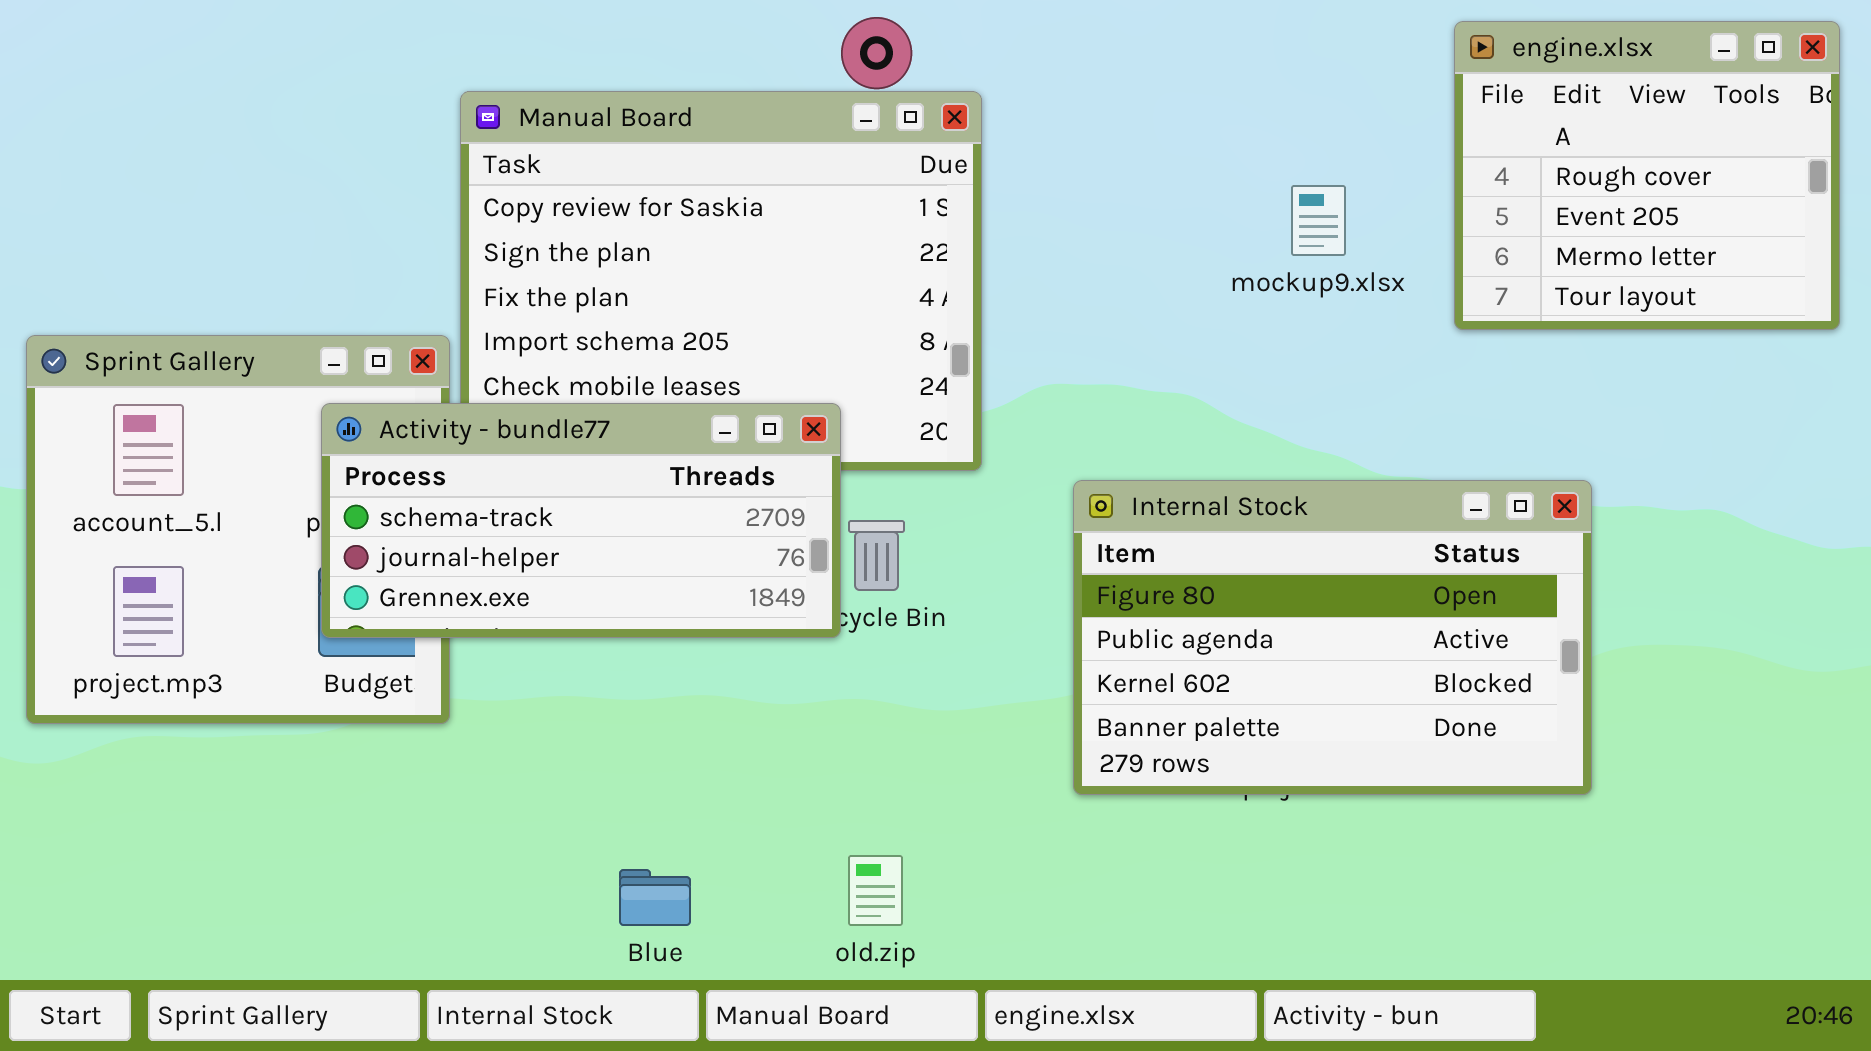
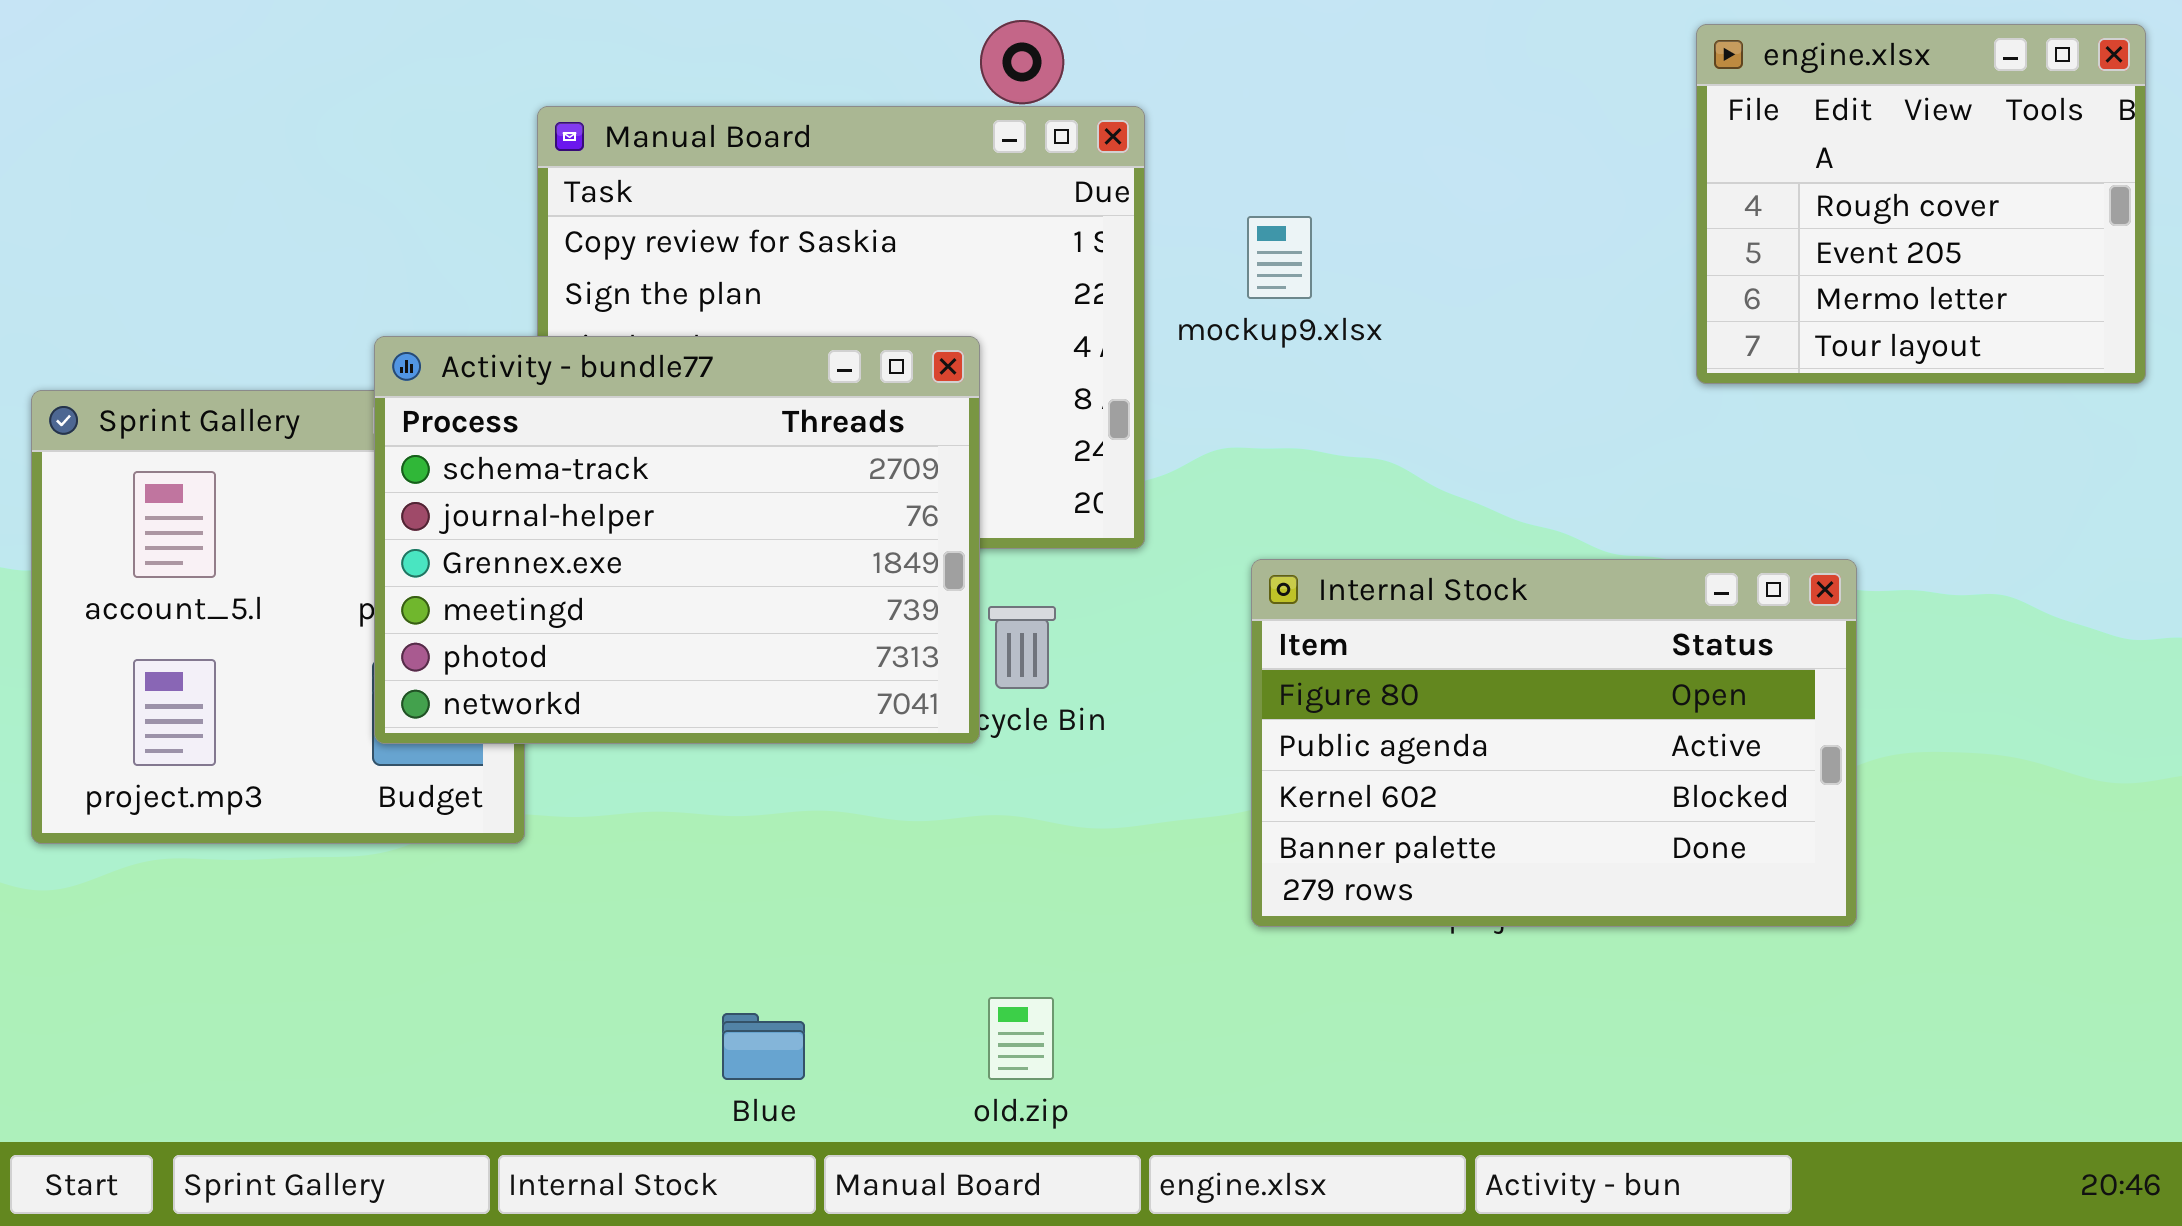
mockup9.xlsx: [1291,185,1346,256] -> [1247,216,1312,299], moved
Activity - bundle77: [321,403,841,638] -> [374,336,980,744], resized

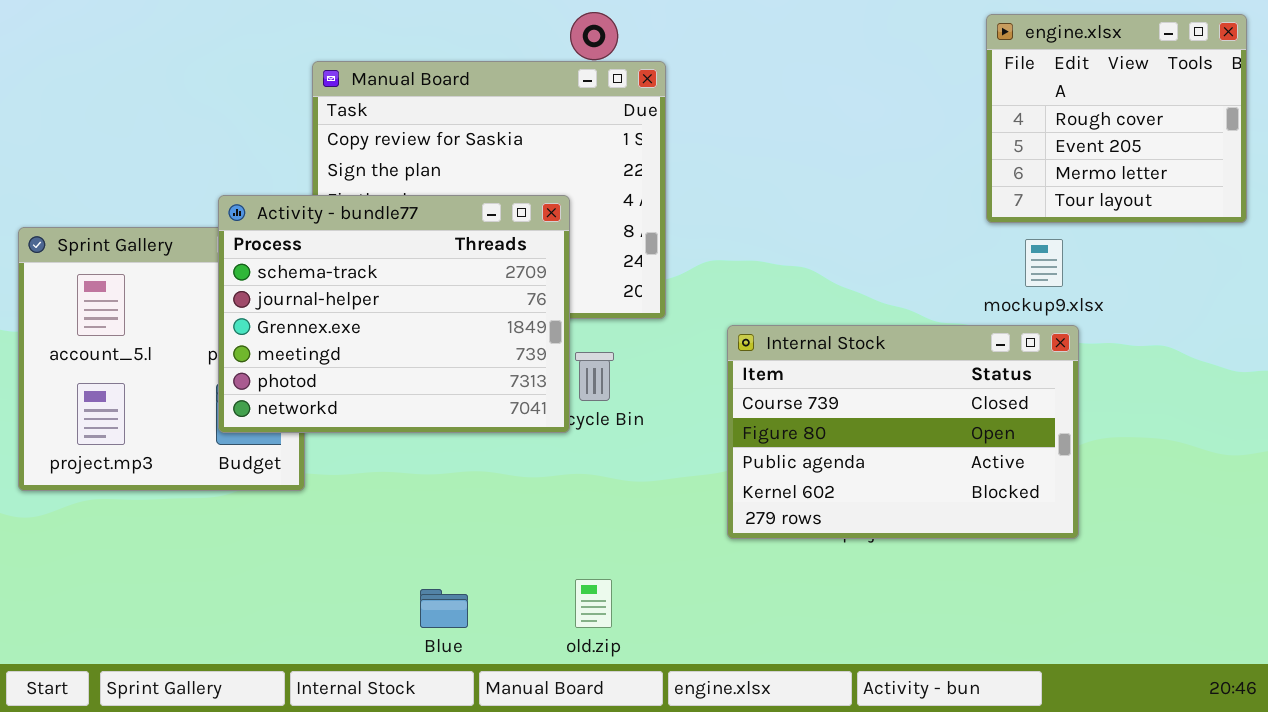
mockup9.xlsx: [1247,216,1312,299] -> [1025,239,1063,287], moved
Internal Stock: [1251,559,1857,927] -> [727,325,1079,539], scrolled up 1 row

